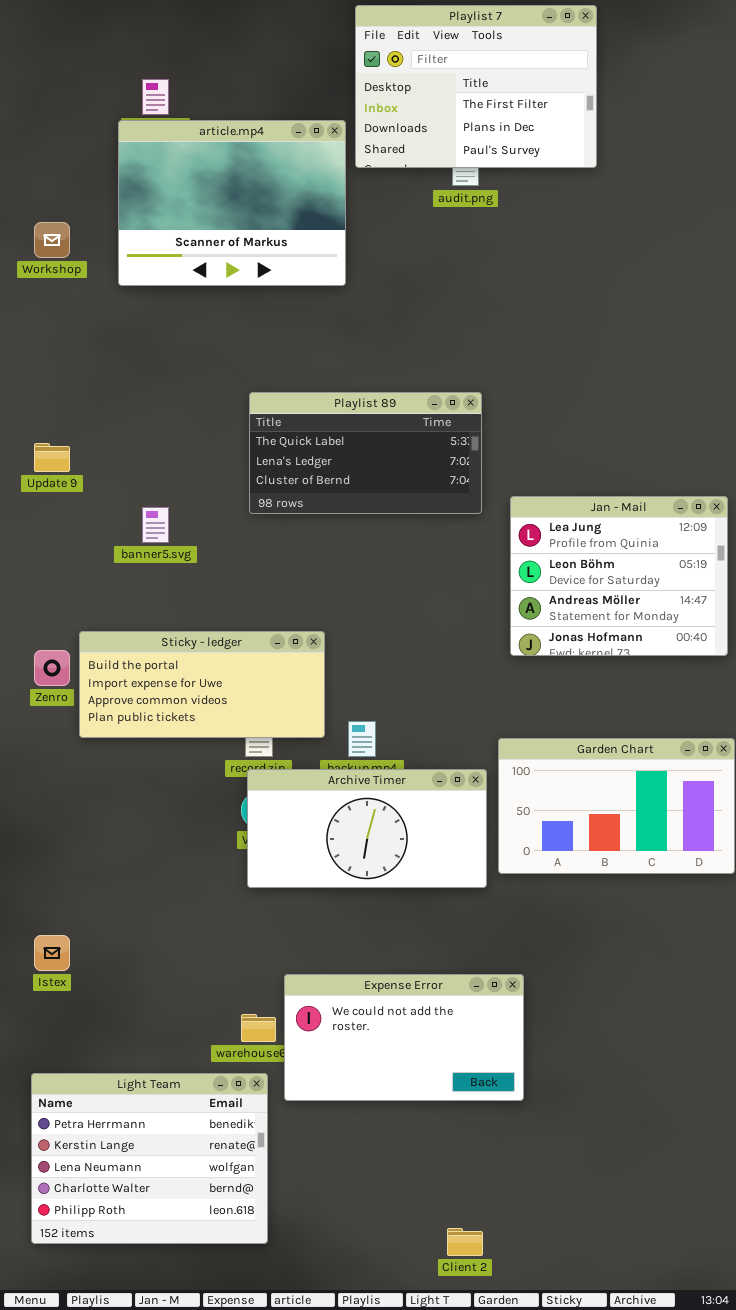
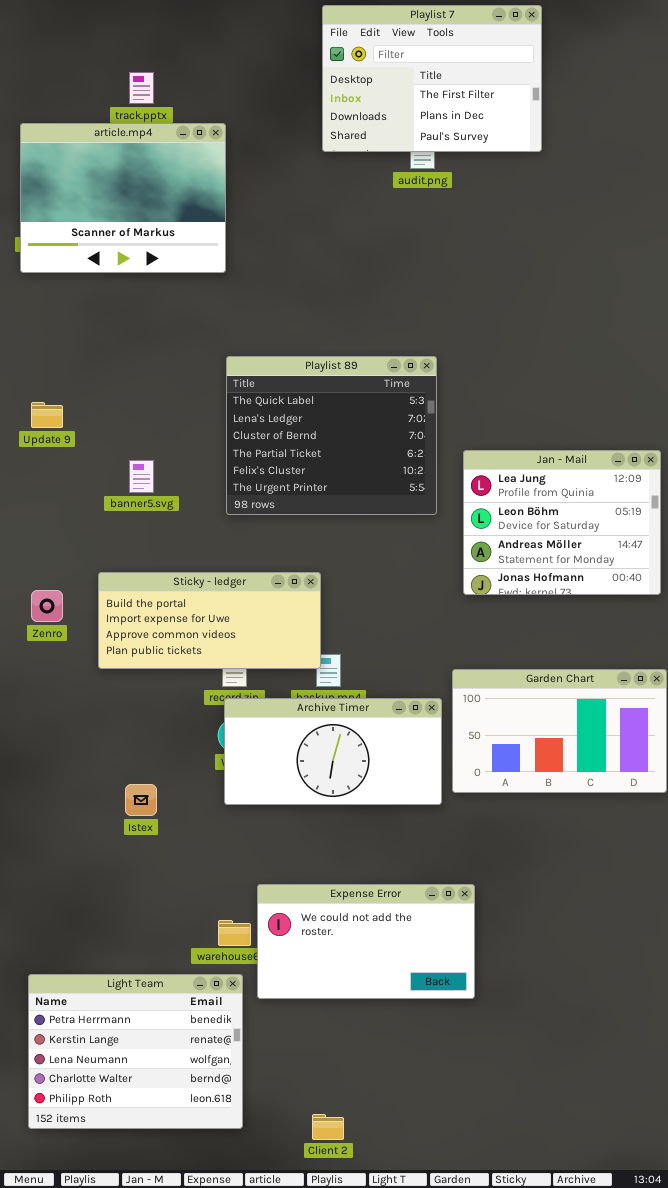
article.mp4: [118,120,346,286] -> [20,123,226,273], moved
Playlist 89: [249,392,482,514] -> [226,356,437,515], resized
Sticky - ledger: [79,631,325,738] -> [98,572,321,669], moved
Istex: [34,935,70,971] -> [125,784,157,816], moved
Client 2: [447,1228,483,1256] -> [312,1114,344,1140], moved

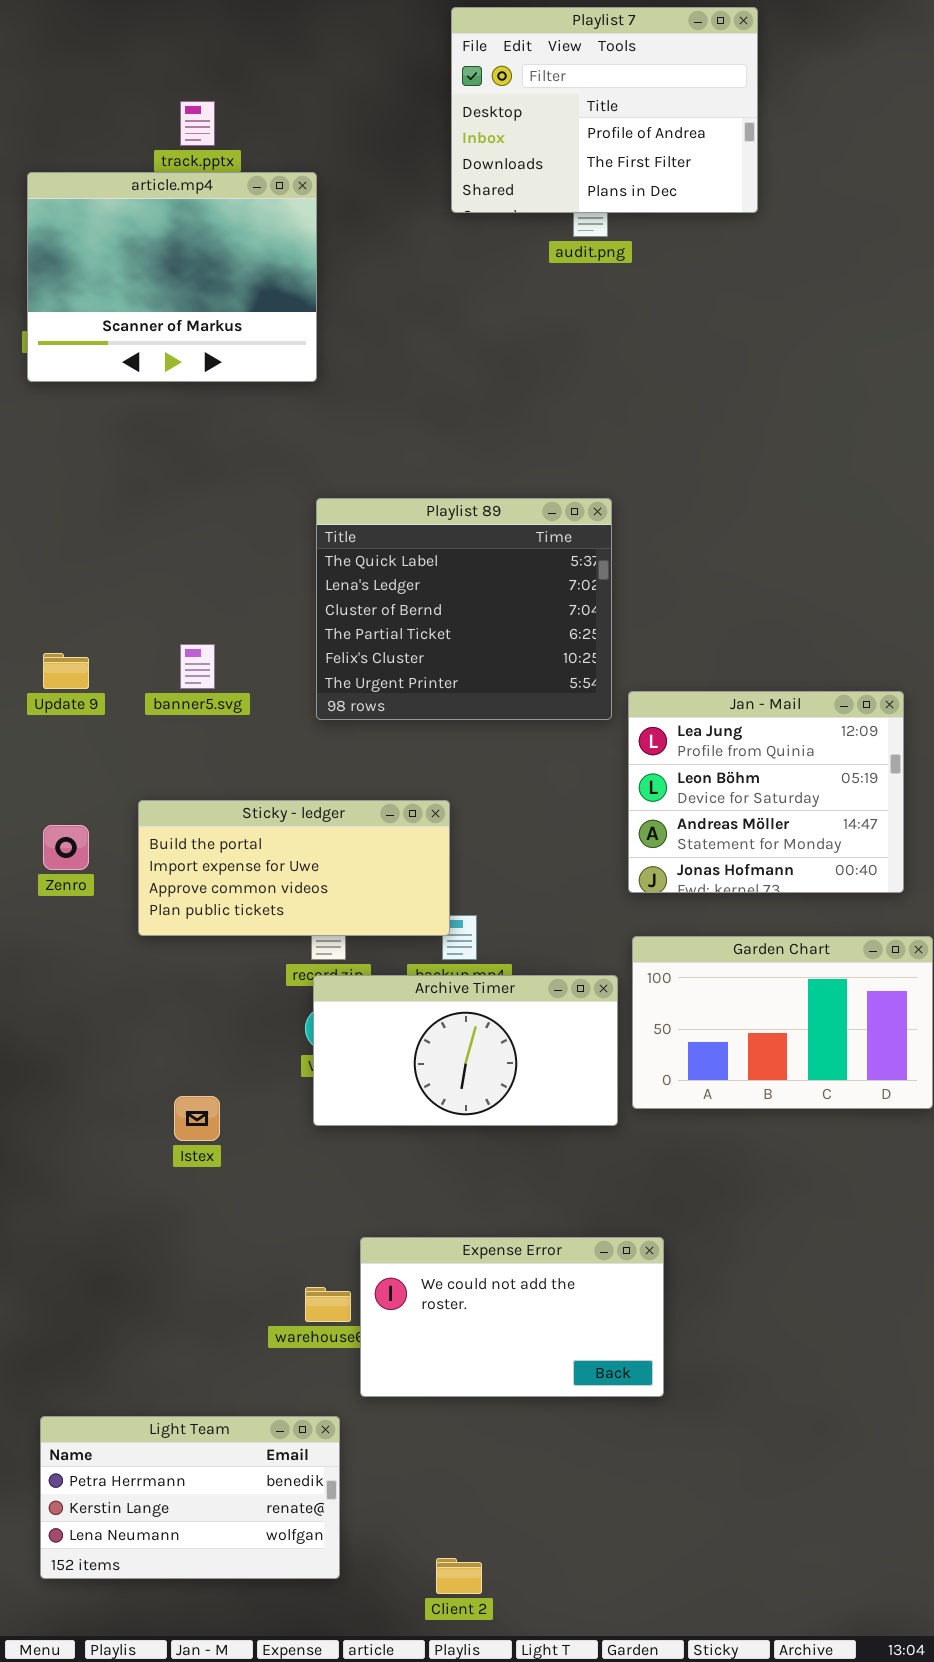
Playlist 7: [322,5,542,152] -> [451,7,758,213], scrolled up 1 row
Update 9: [31,402,63,428] -> [43,653,89,689], moved
Jan - Mail: [463,450,661,595] -> [628,691,904,893], moved
Light Team: [28,974,243,1129] -> [40,1416,340,1579], resized

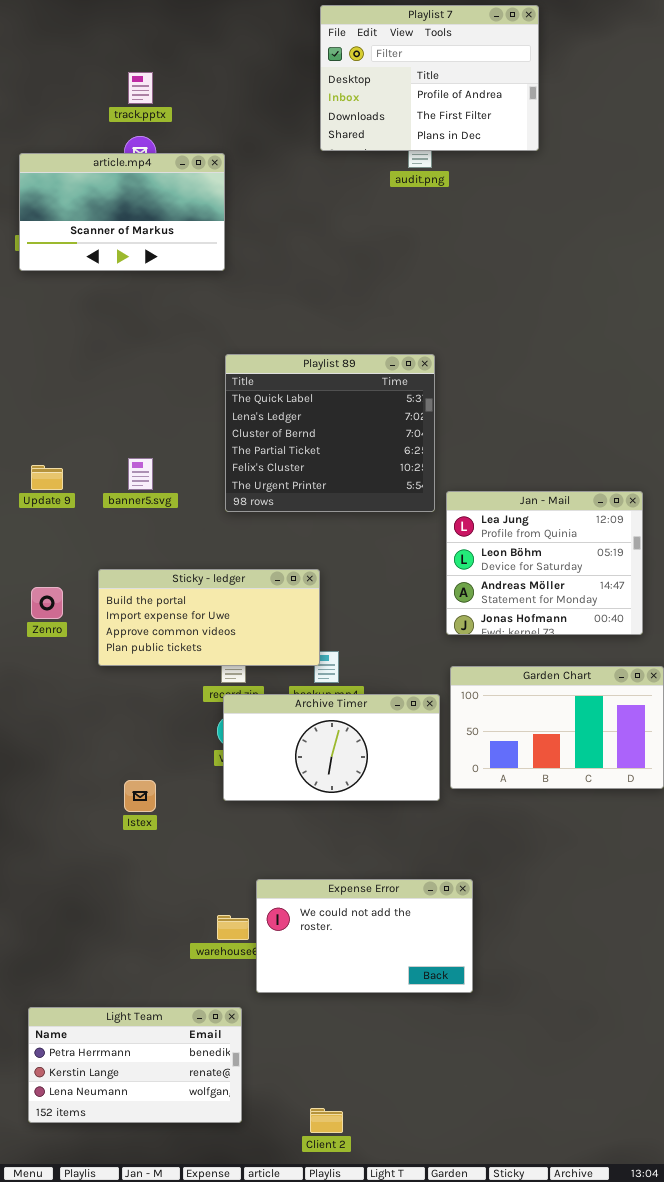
article.mp4: [27,172,317,382] -> [19,153,225,271], resized

